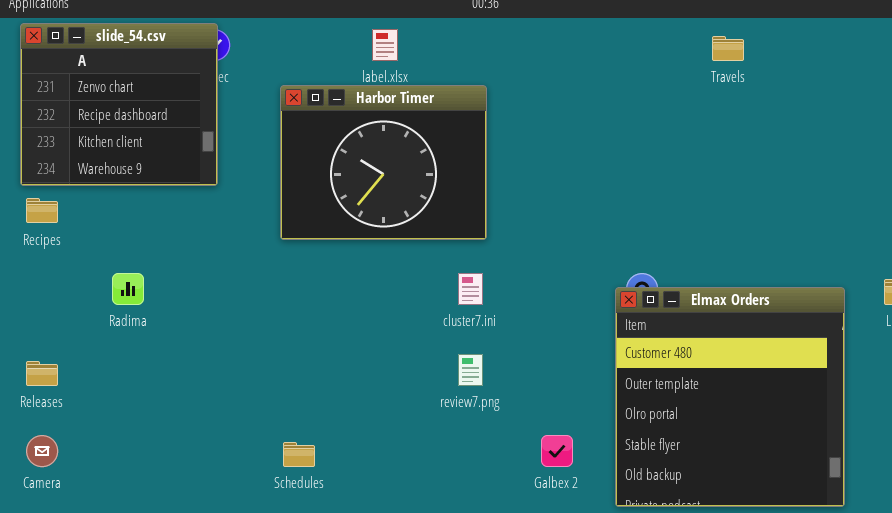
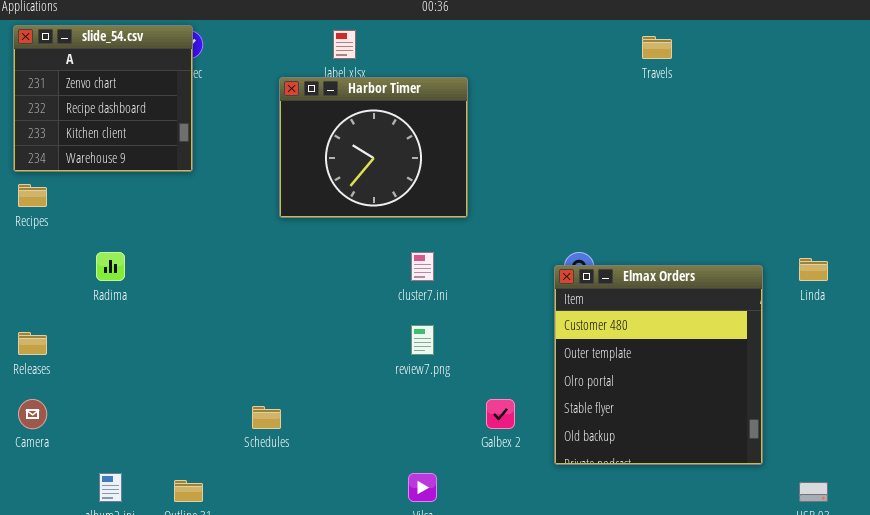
Harbor Timer: [280,85,487,240] -> [279,77,468,218], moved

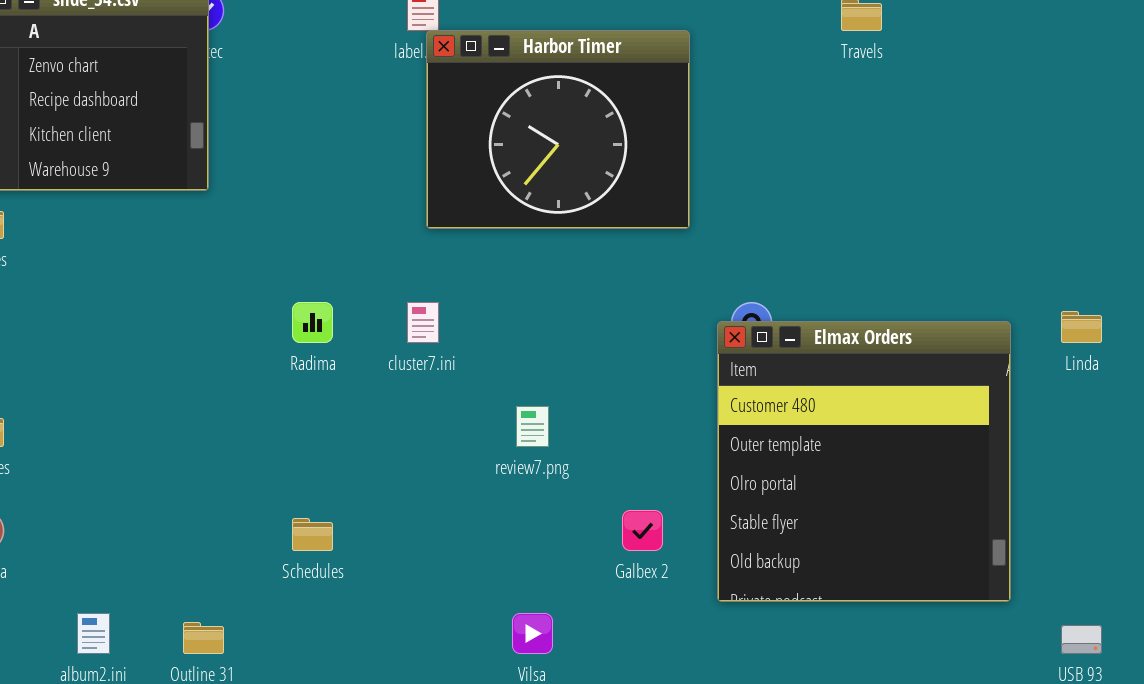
Harbor Timer: [279,77,468,218] -> [426,30,690,229], moved
Radima: [96,252,125,281] -> [292,302,333,343], moved
cluster7.ini: [411,252,434,281] -> [407,302,439,343], moved

